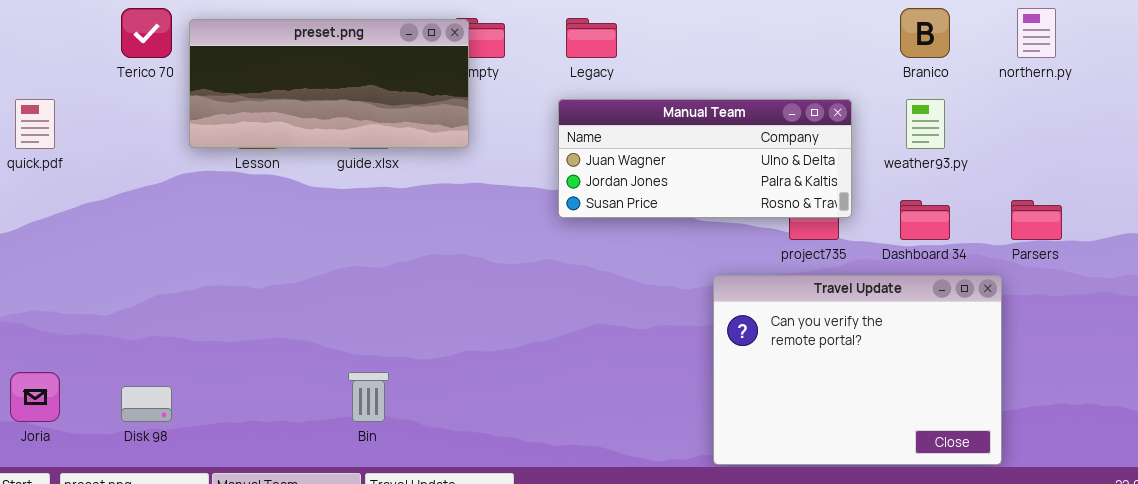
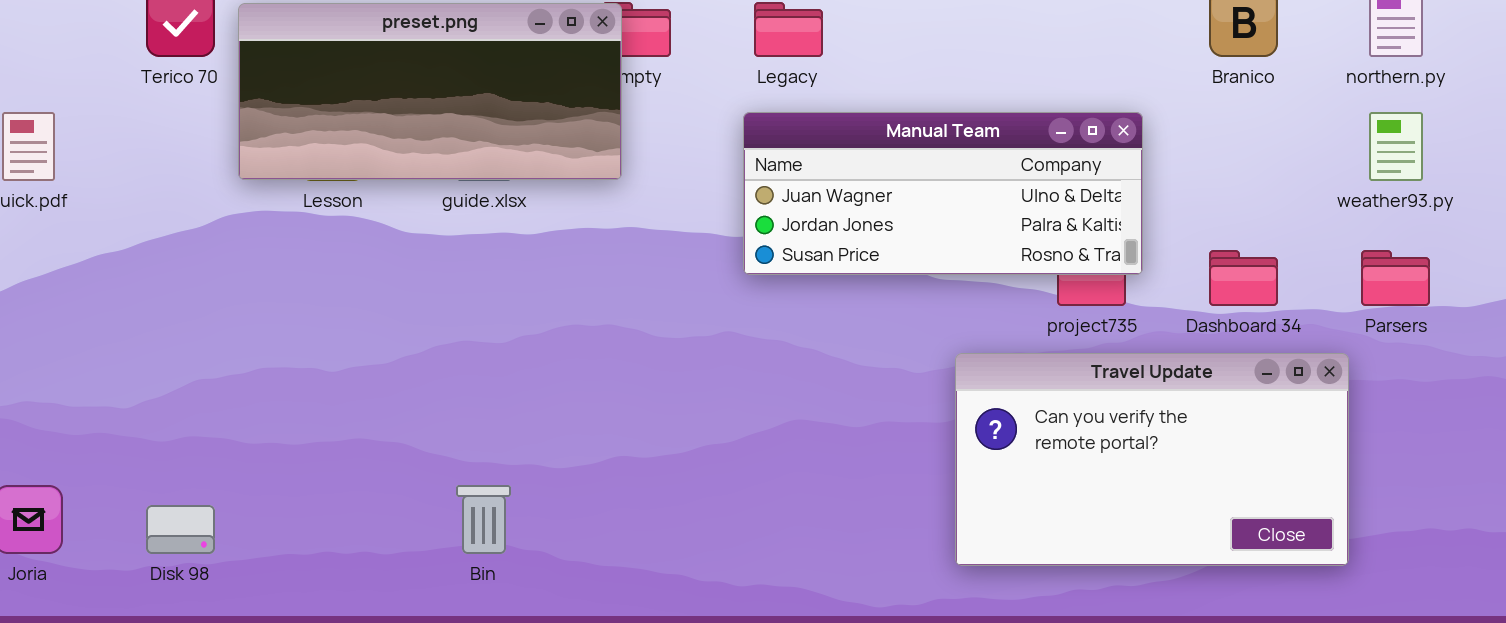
weather93.py: [906,99,945,149] -> [1369,112,1423,181], moved
Travel Update: [713,275,1002,465] -> [955,353,1349,566], resized

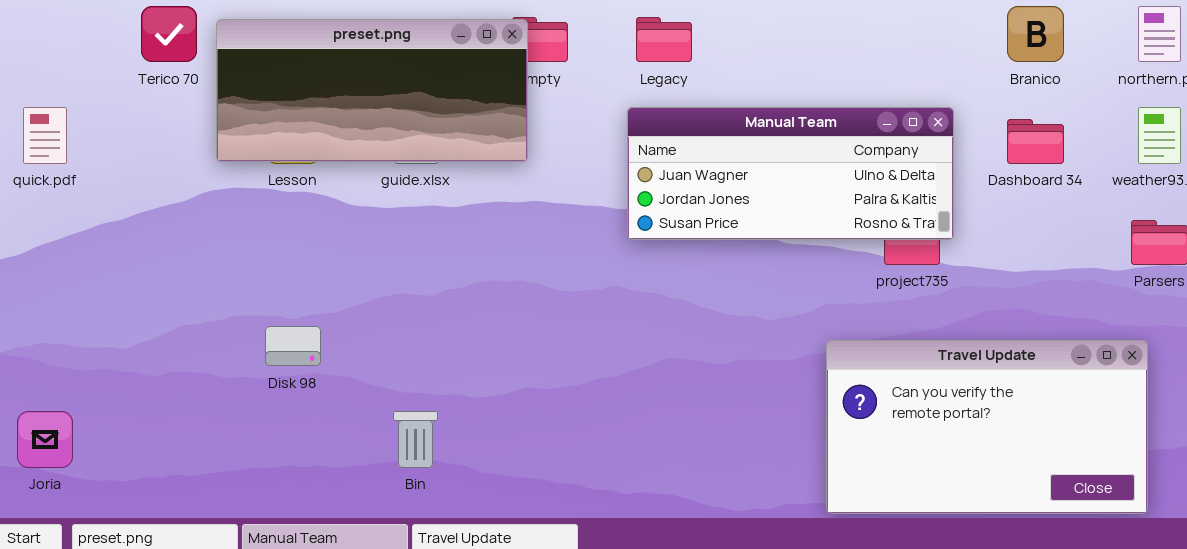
Dashboard 34: [1209,250,1278,306] -> [1007,119,1064,164], moved
Travel Update: [955,353,1349,566] -> [826,340,1148,514], moved
Disk 98: [146,505,215,554] -> [265,326,321,366], moved

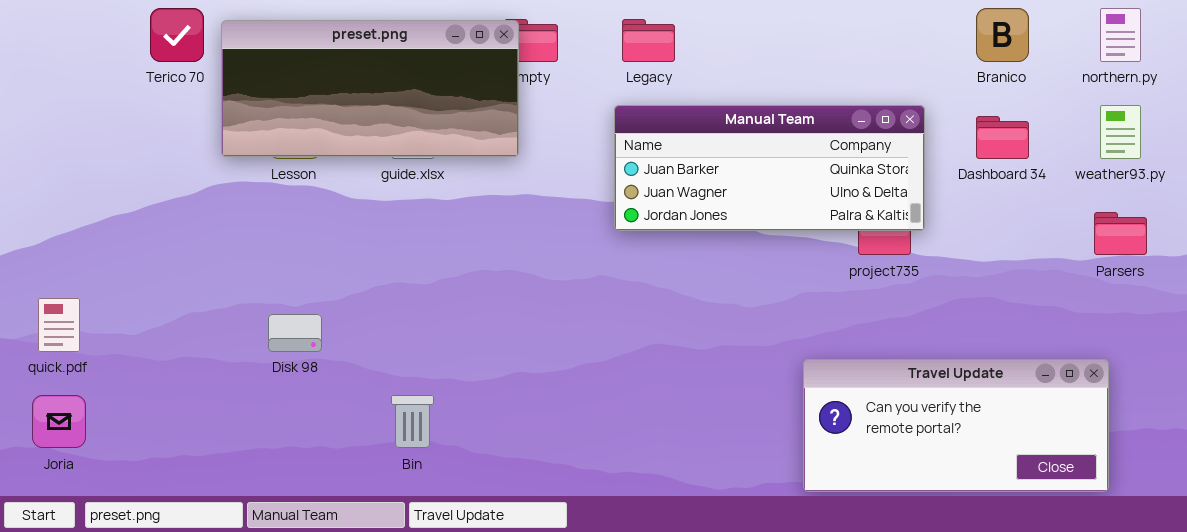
quick.pdf: [23,107,67,164] -> [38,298,80,352], moved
Manual Team: [627,107,954,240] -> [614,105,925,231], scrolled up 1 row
Travel Update: [826,340,1148,514] -> [803,359,1109,492], resized

